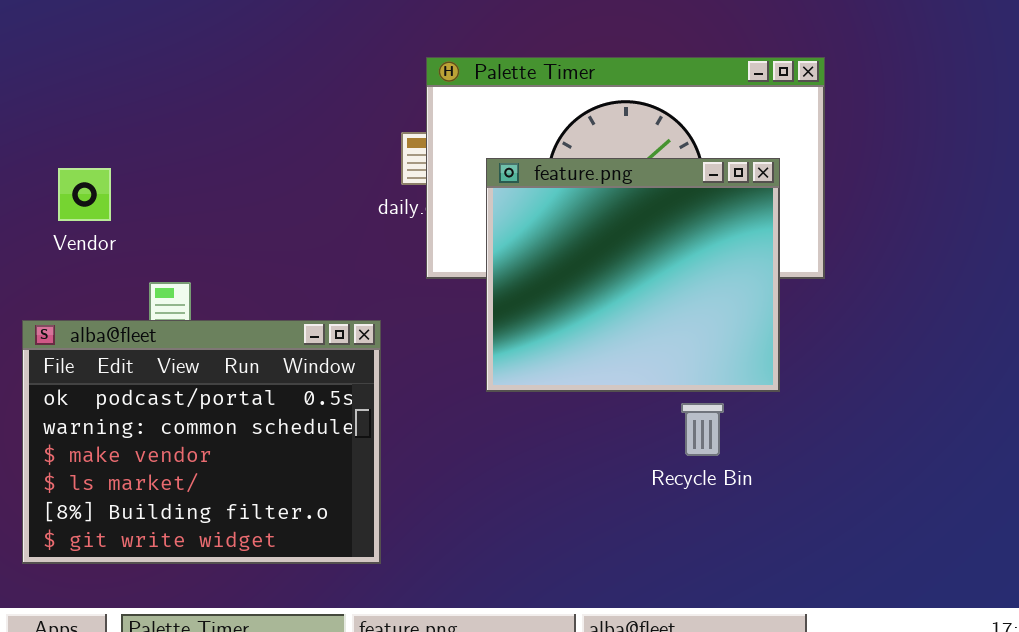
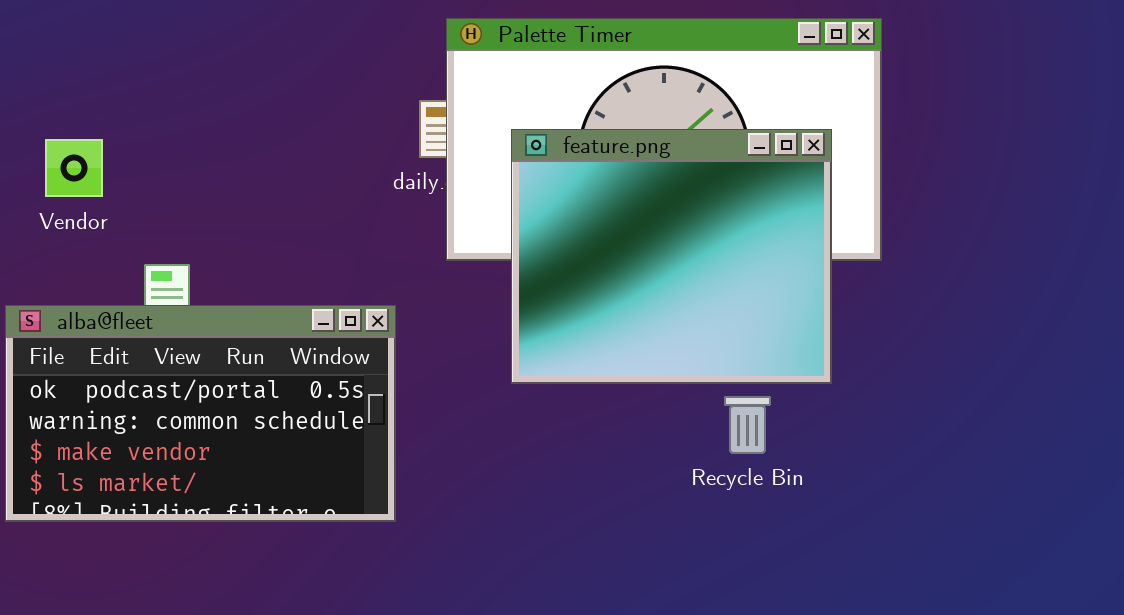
alba@fleet: [22,320,381,564] -> [5,305,396,522], resized

